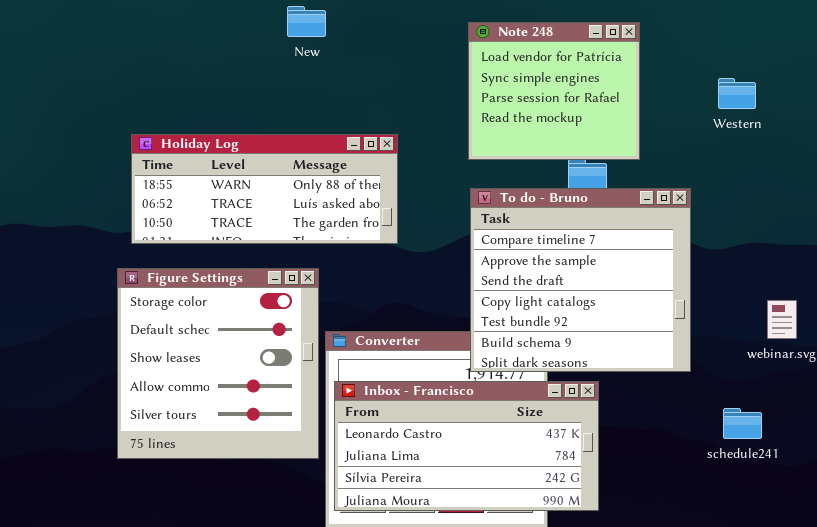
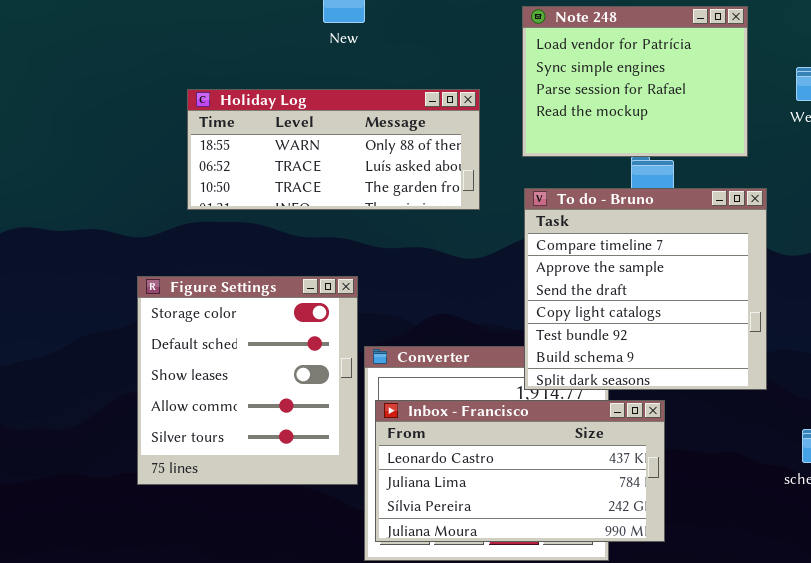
Note 248: [468,22,640,160] -> [522,6,748,157], resized
Holiday Log: [131,134,398,244] -> [187,89,480,210], moved

